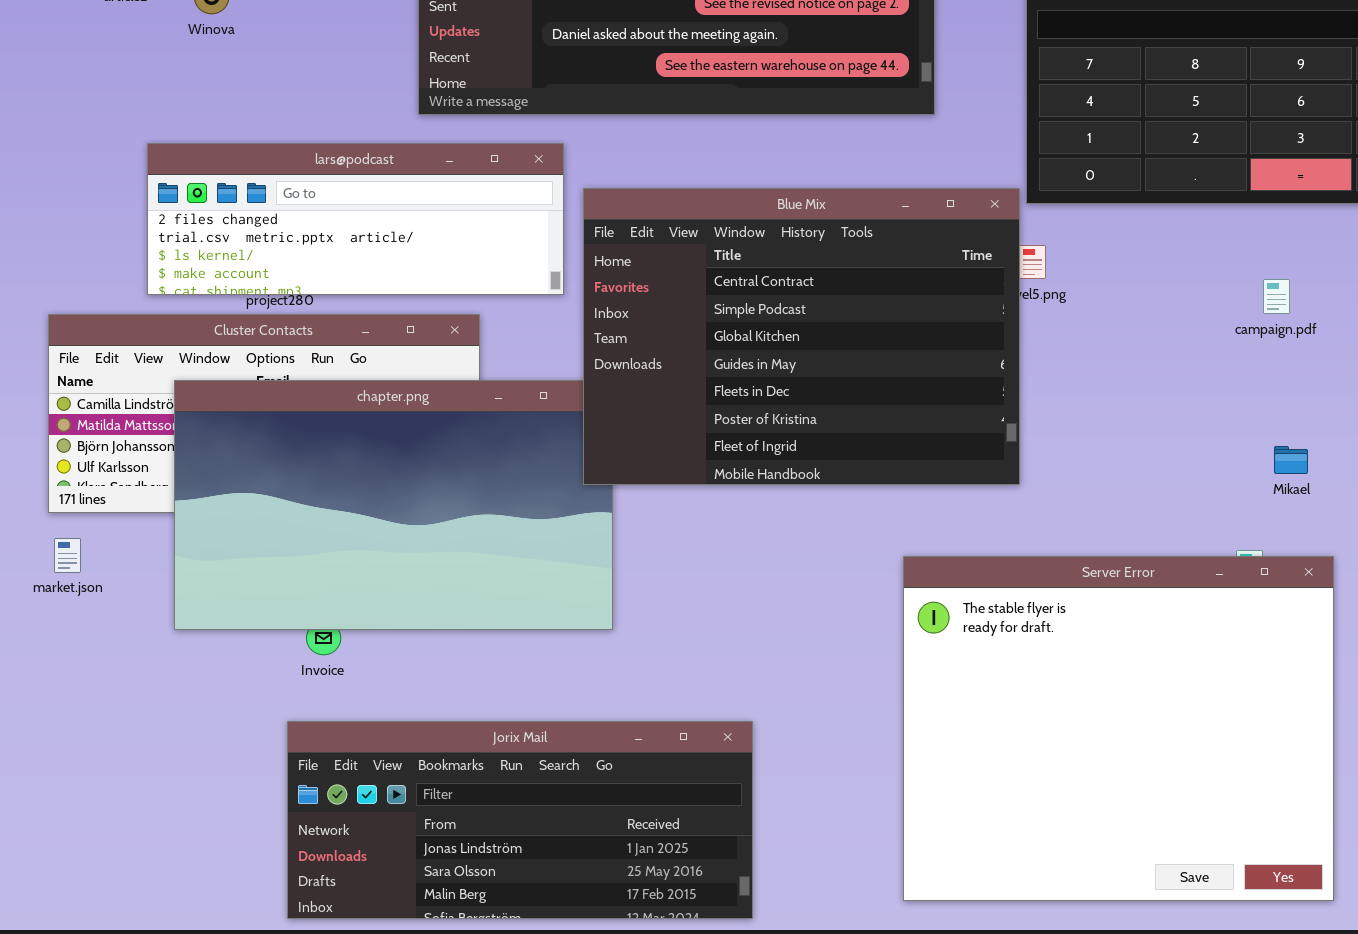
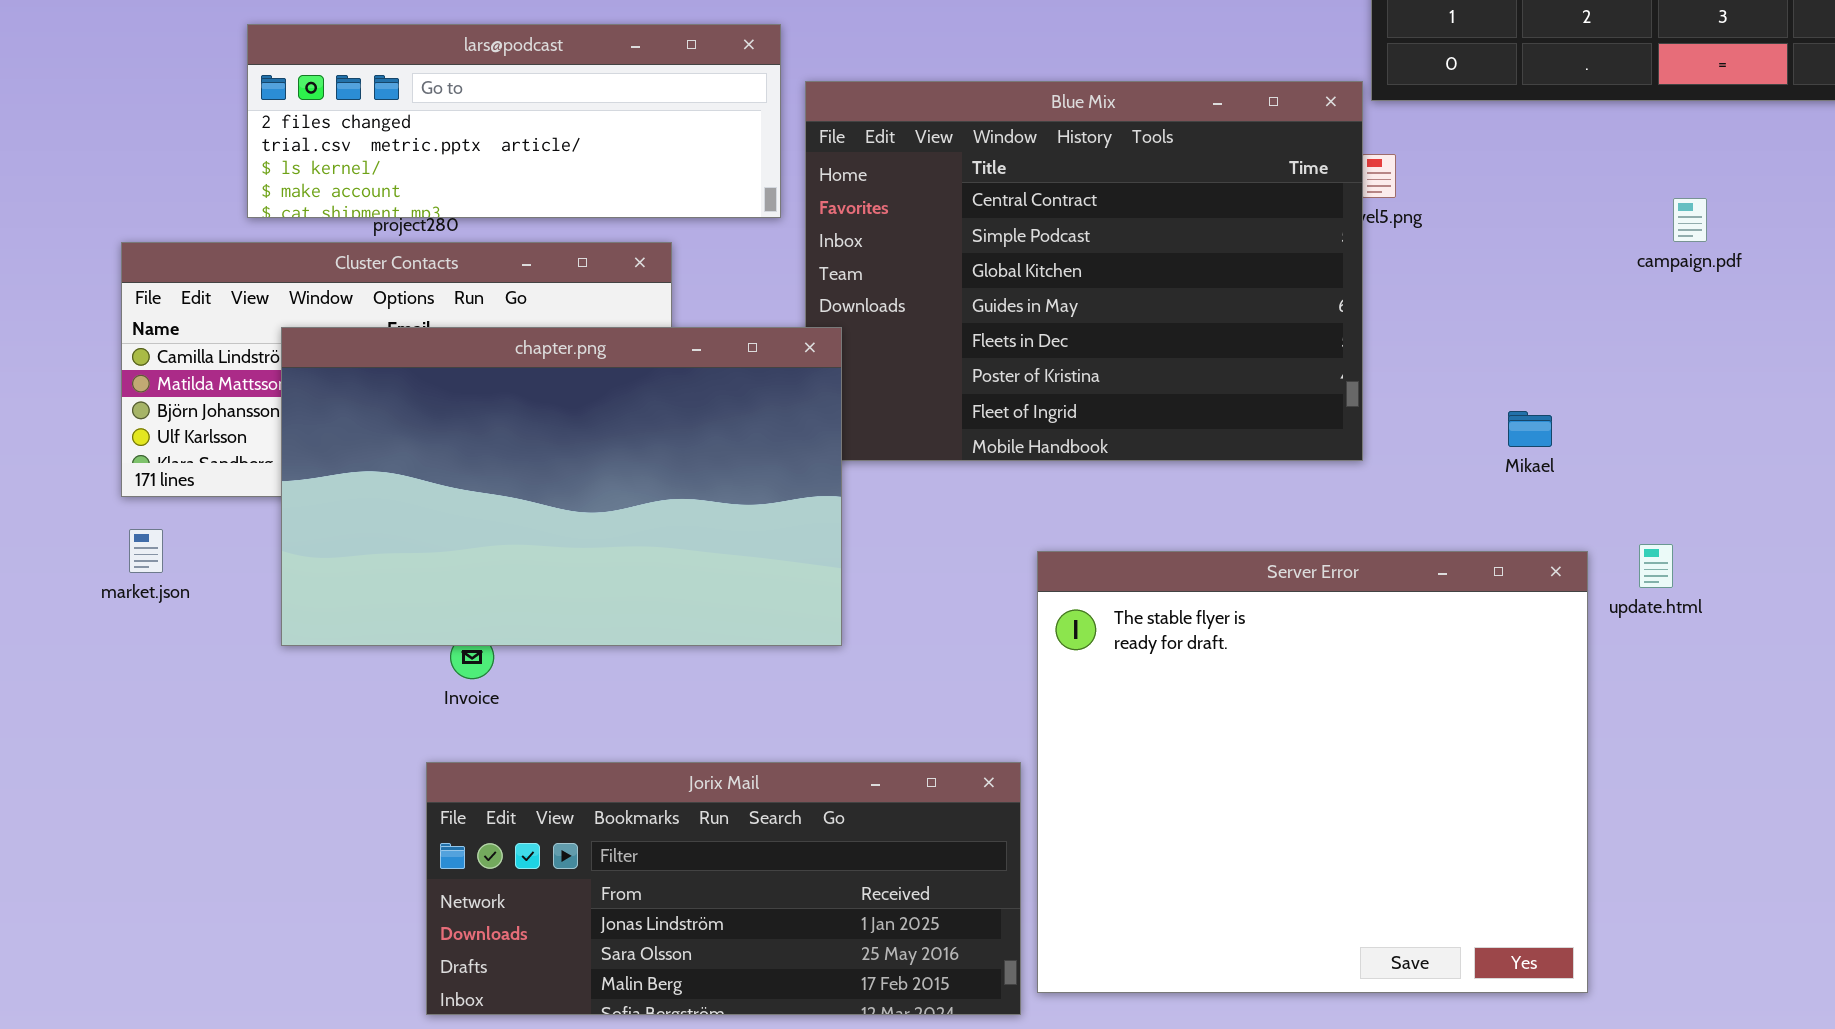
chapter.png: [174,380,613,630] -> [281,327,842,646], raised
Mikael: [1274,446,1308,474] -> [1508,411,1552,447], moved
Server Error: [903,556,1334,901] -> [1037,551,1588,993], moved

